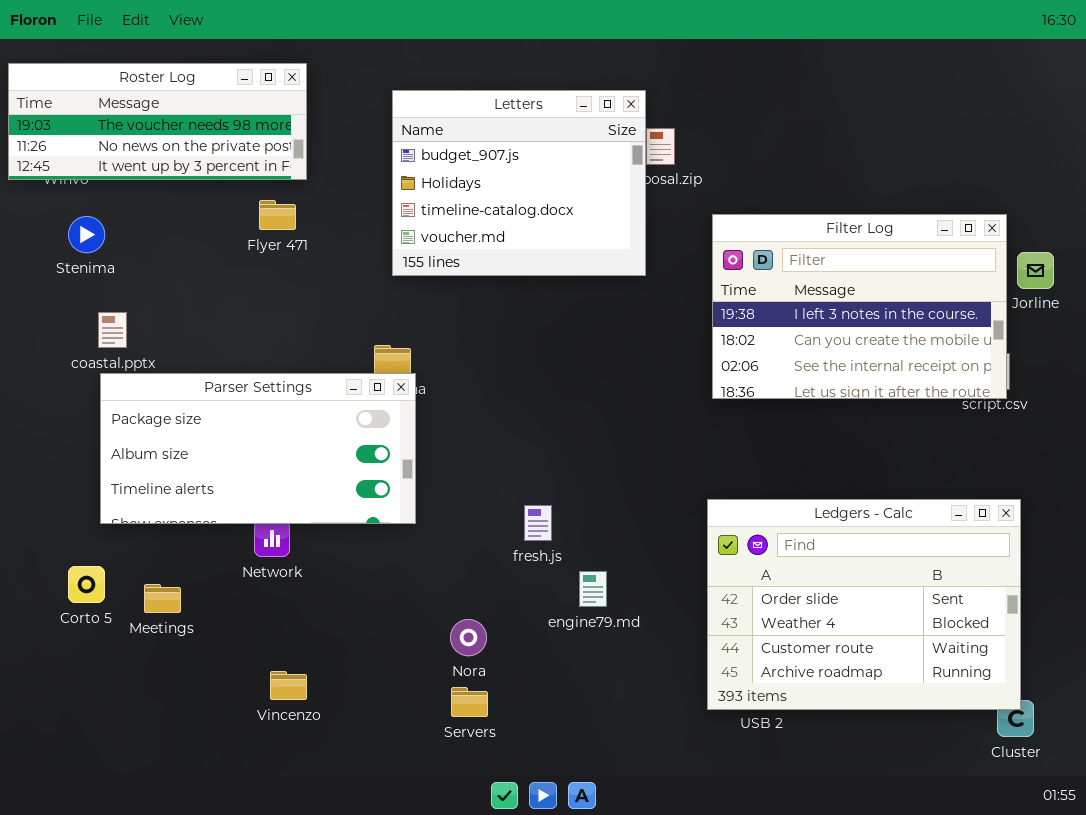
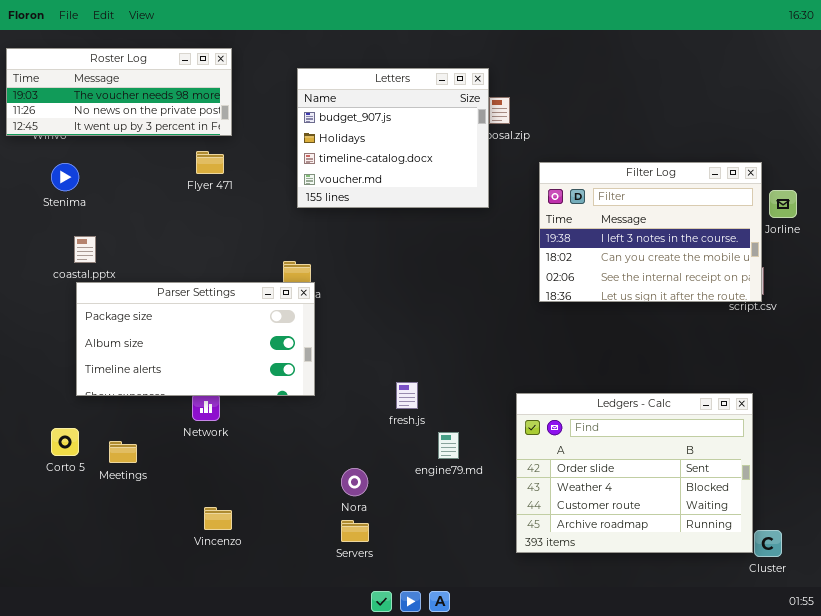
Ledgers - Calc: [707,499,1021,710] -> [516,393,753,553], moved

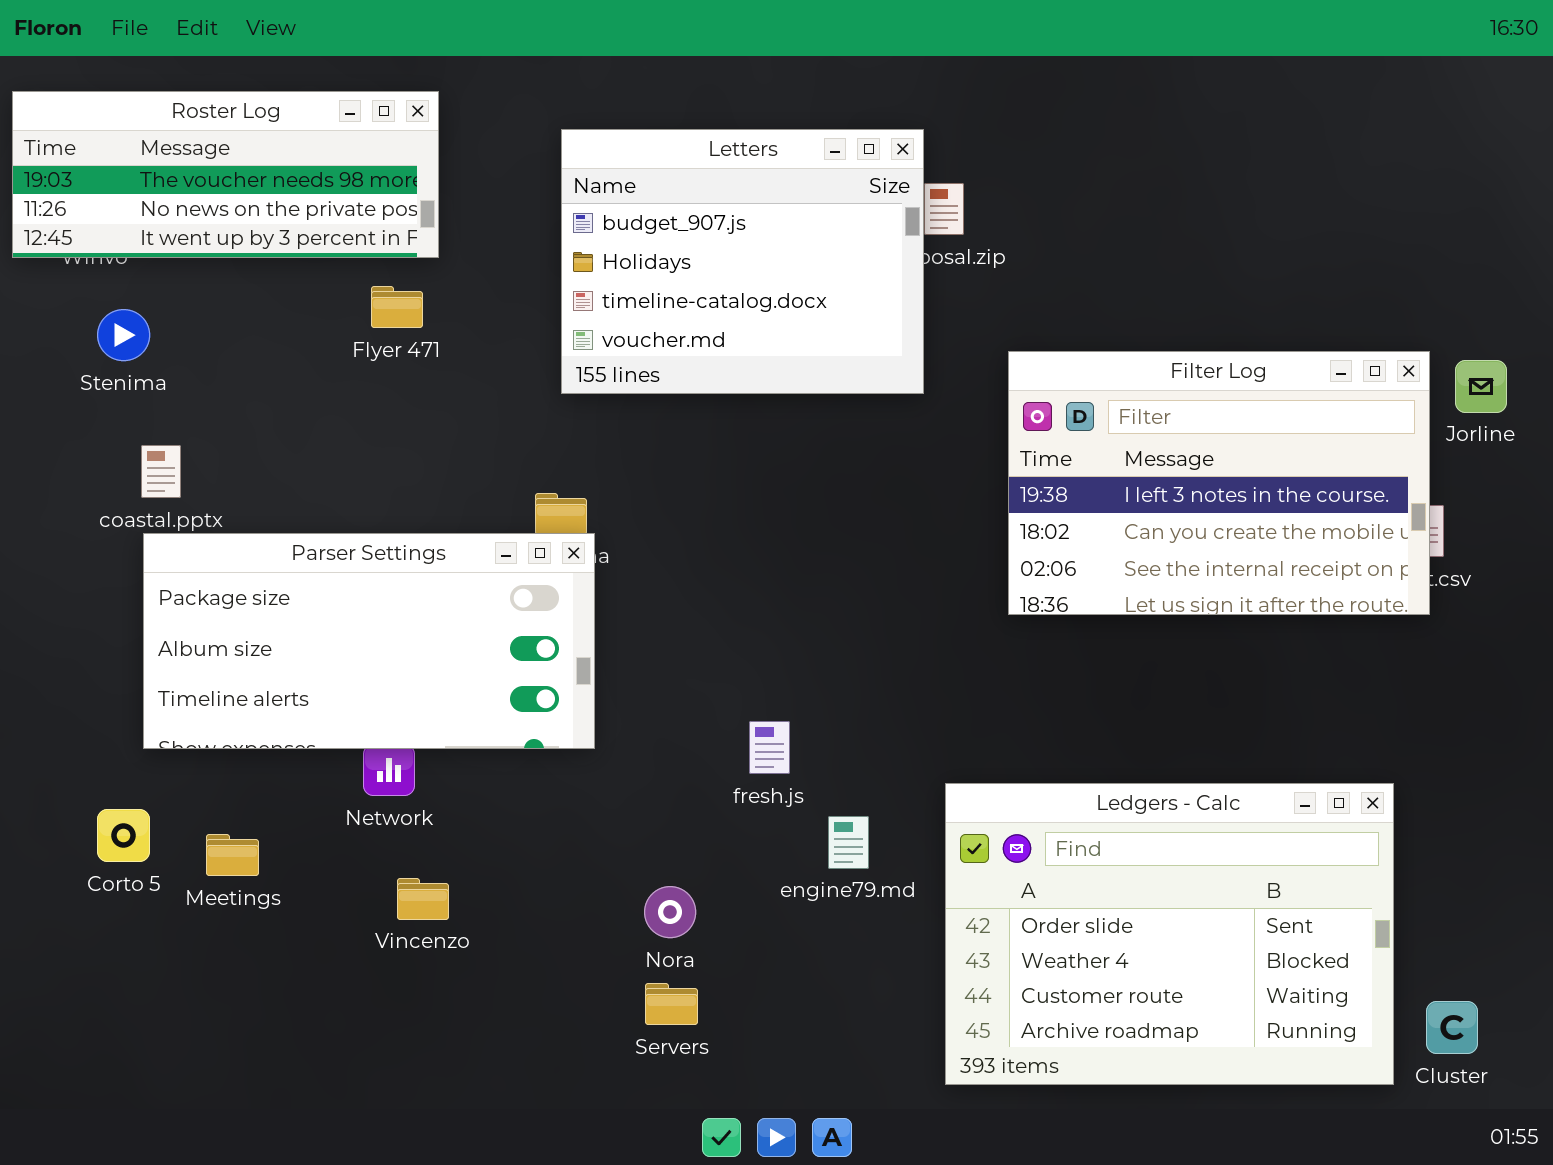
Filter Log: [539,162,762,302] -> [1008,351,1430,615], moved
Ledgers - Calc: [516,393,753,553] -> [945,783,1394,1085], moved
Vincenzo: [204,507,232,530] -> [397,878,449,920], moved

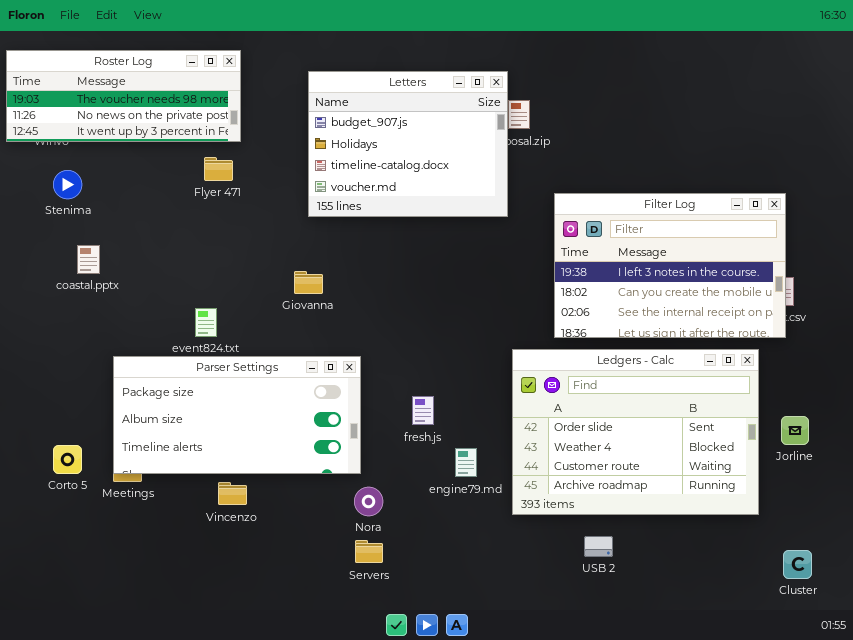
Jorline: [1455,360,1507,413] -> [781,416,809,445], moved
Parser Settings: [143,533,595,749] -> [113,356,361,474], moved
Ledgers - Calc: [945,783,1394,1085] -> [512,349,759,515], moved

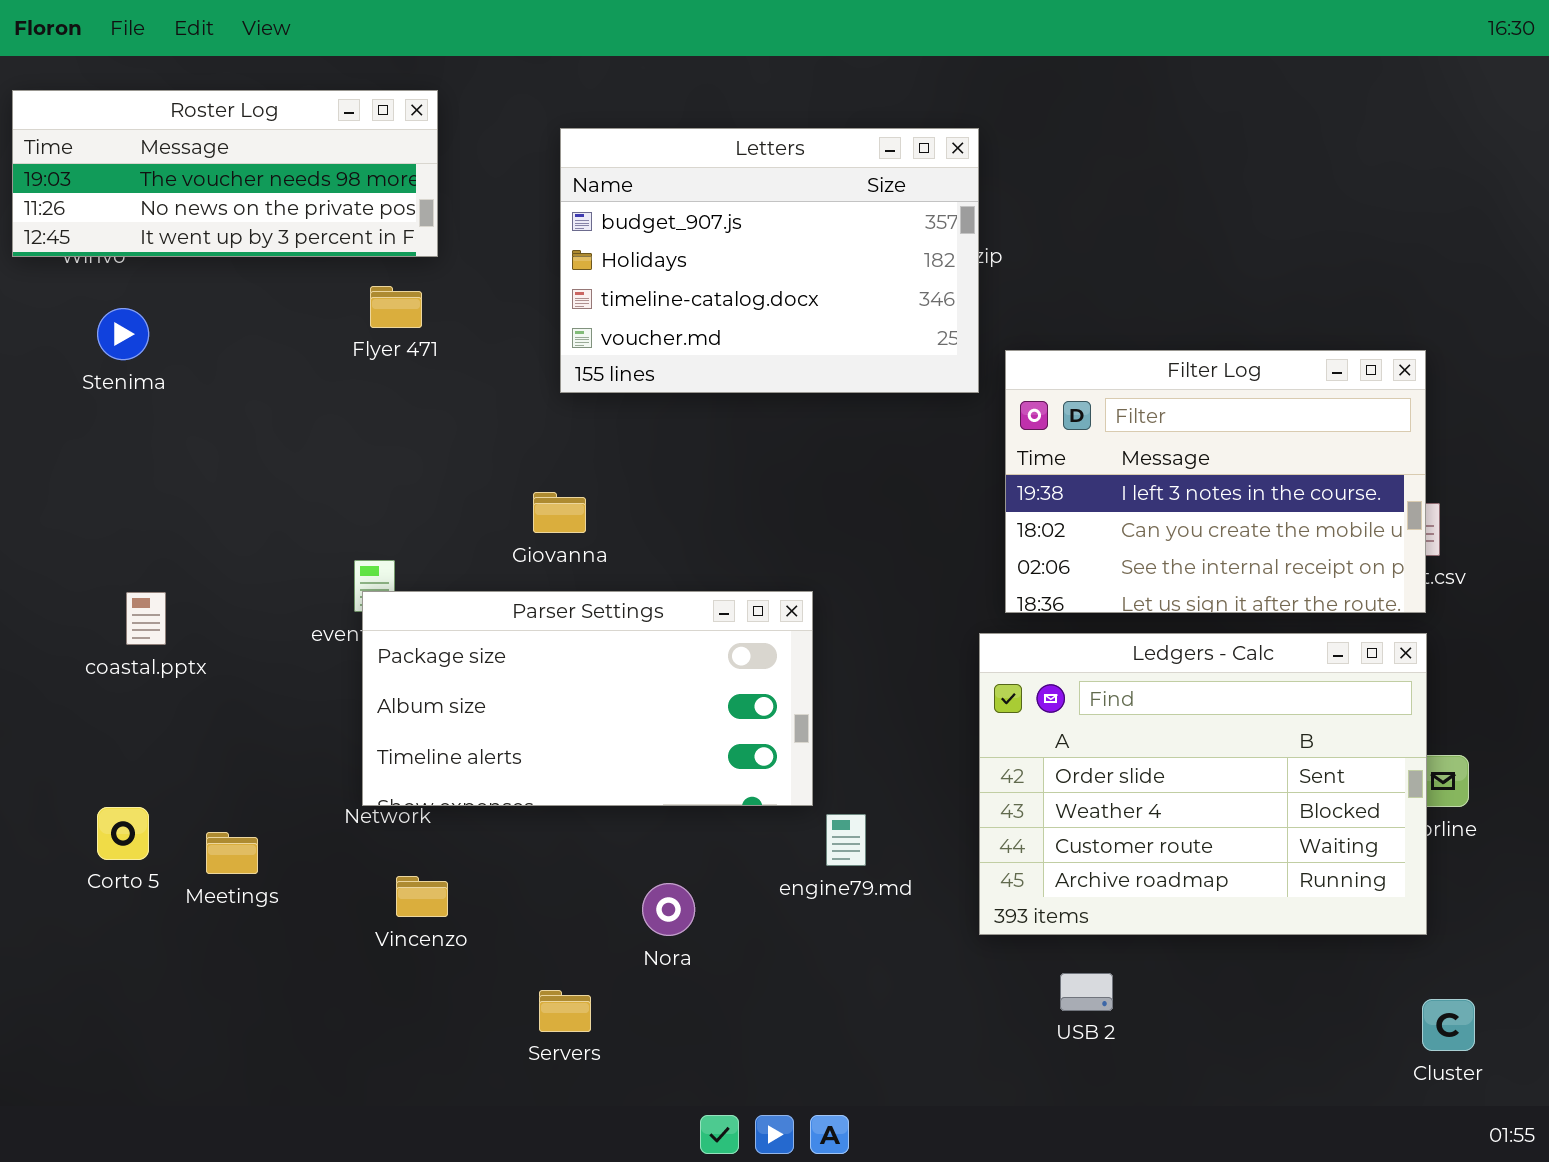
Letters: [308,71,508,217] -> [560,128,979,393], resized
coastal.pptx: [77,245,100,274] -> [126,592,166,645], moved
Ledgers - Calc: [512,349,759,515] -> [979,633,1427,935], moved
Parser Settings: [113,356,361,474] -> [362,591,813,806], moved
Servers: [355,540,383,563] -> [539,990,591,1032], moved

